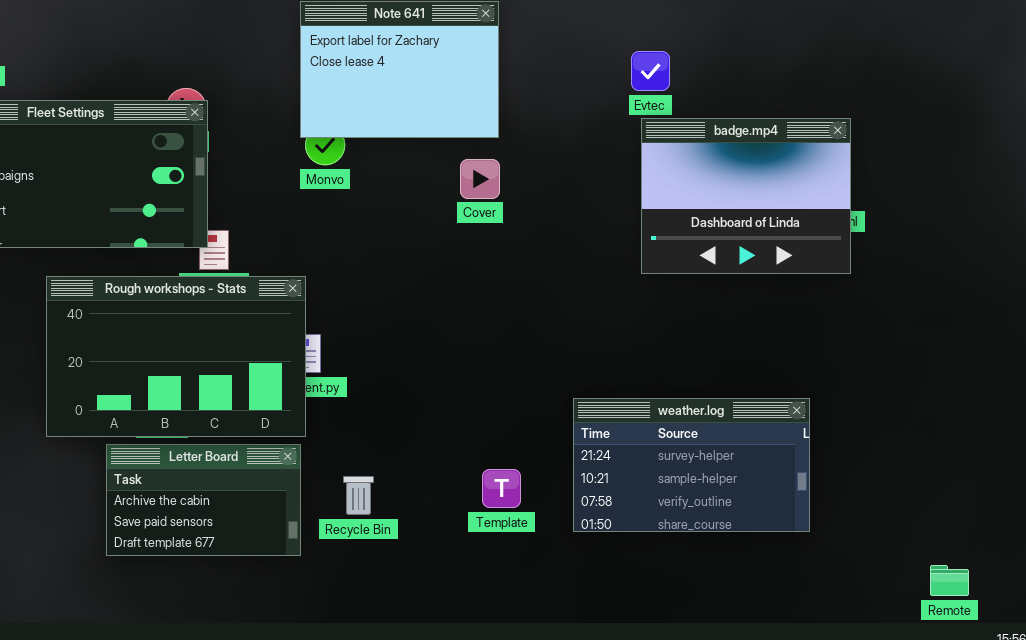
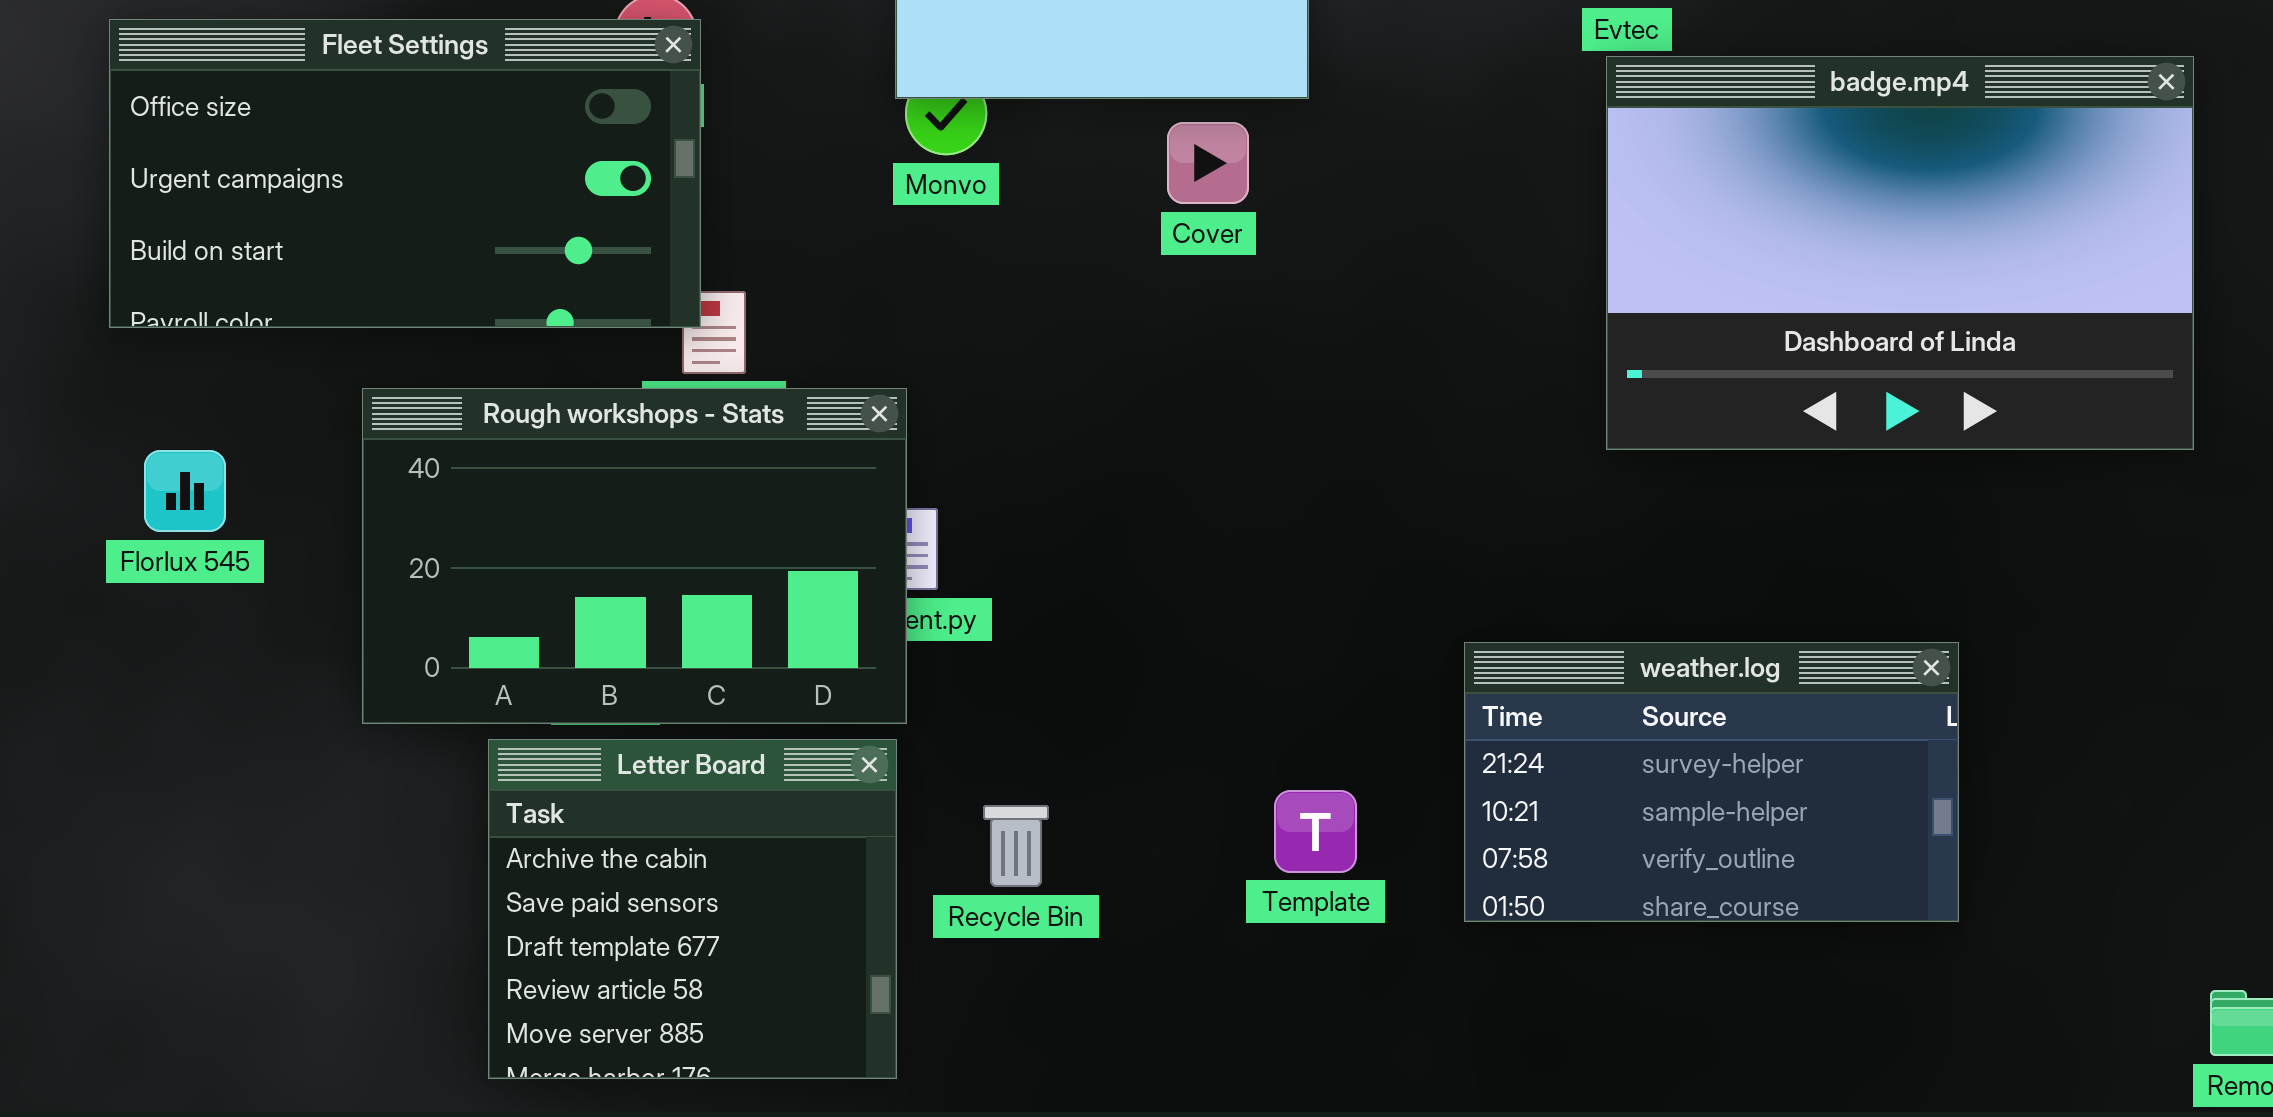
badge.mp4: [641,118,851,274] -> [1606,56,2194,450], resized
Cover: [460,159,500,199] -> [1167,122,1249,204], moved
Letter Board: [106,444,301,556] -> [488,739,897,1079], resized

